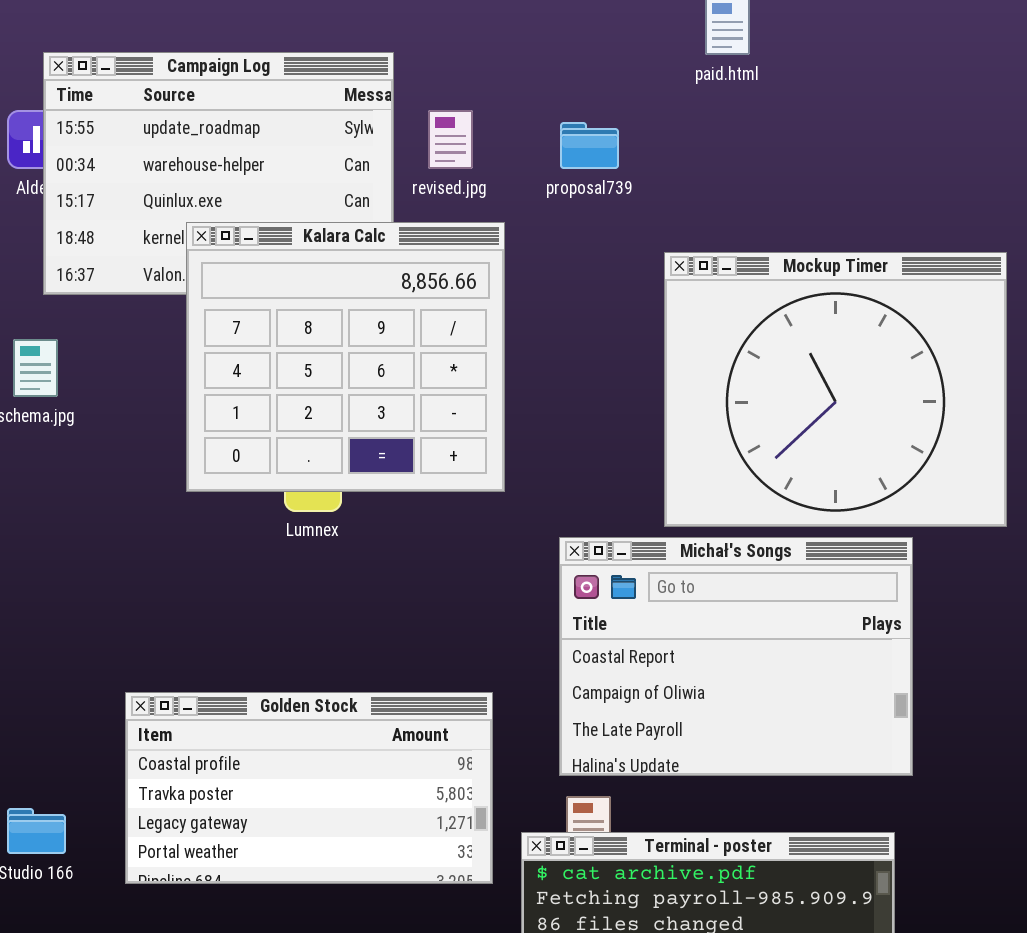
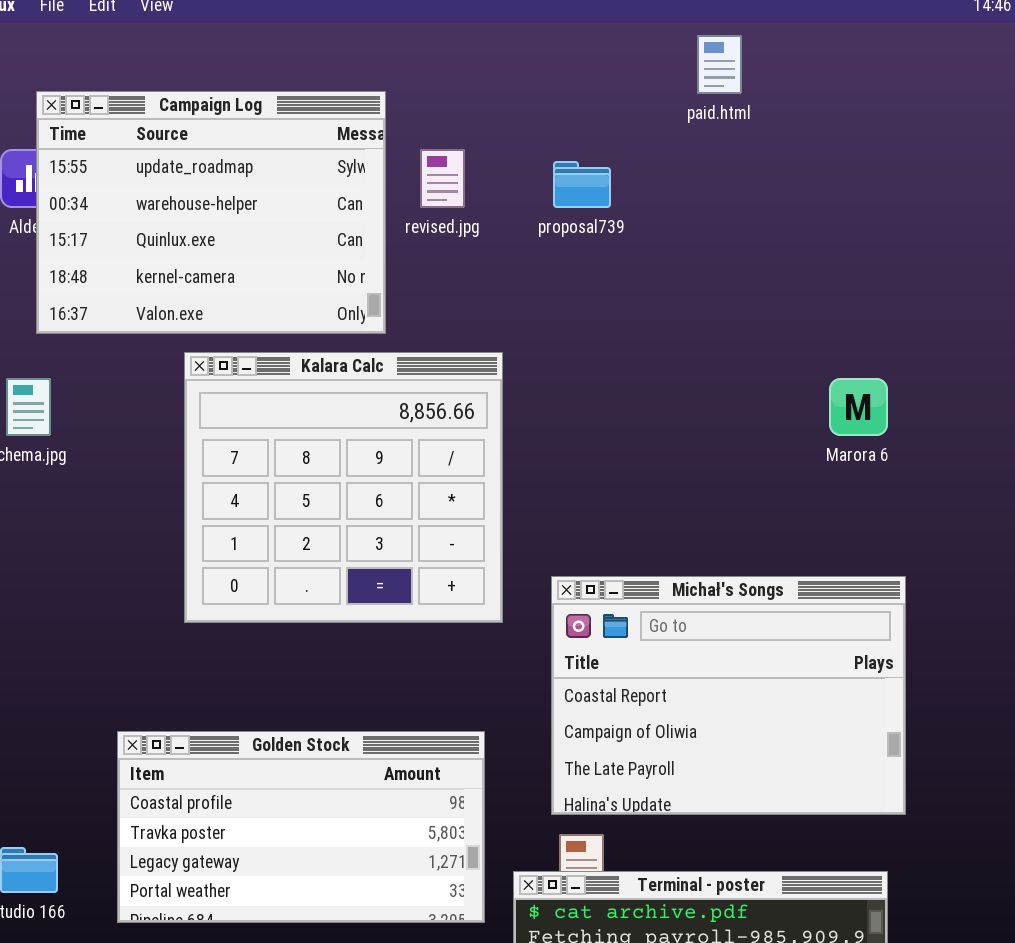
Kalara Calc: [186,222,505,492] -> [184,352,503,623], moved
Mockup Timer: [664,252,1007,527] -> none, closed

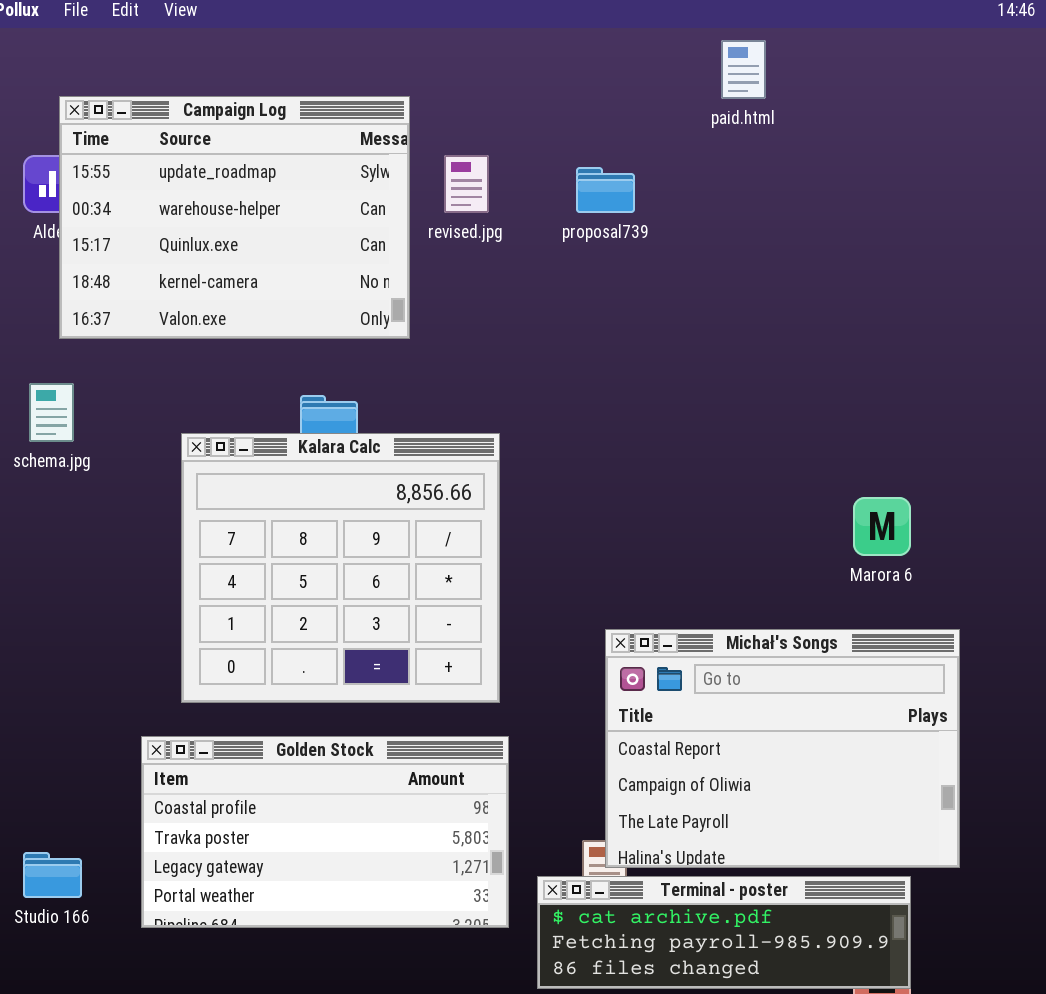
Kalara Calc: [184,352,503,623] -> [181,433,500,703], moved
Marora 6: [829,378,888,436] -> [853,497,911,556], moved
Michał's Songs: [551,576,906,815] -> [605,629,960,868], moved

